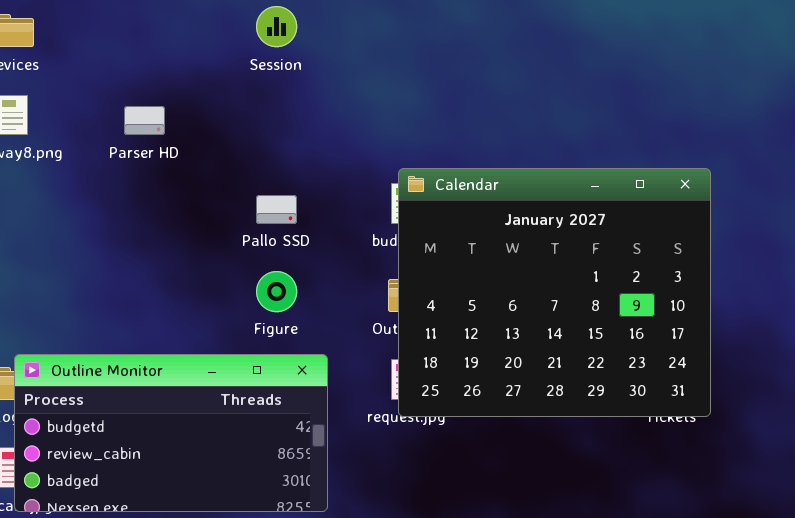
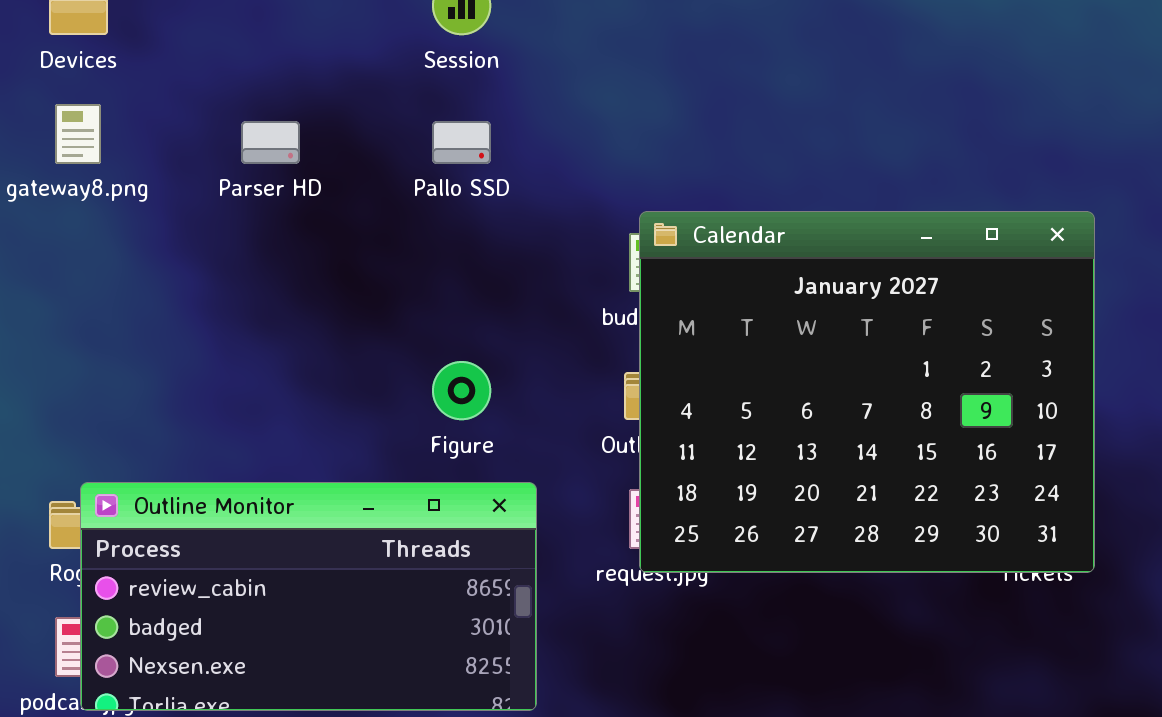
Pallo SSD: [256,195,297,224] -> [432,121,491,164], moved
Outline Monitor: [14,354,328,512] -> [80,482,537,711], scrolled down 1 row

